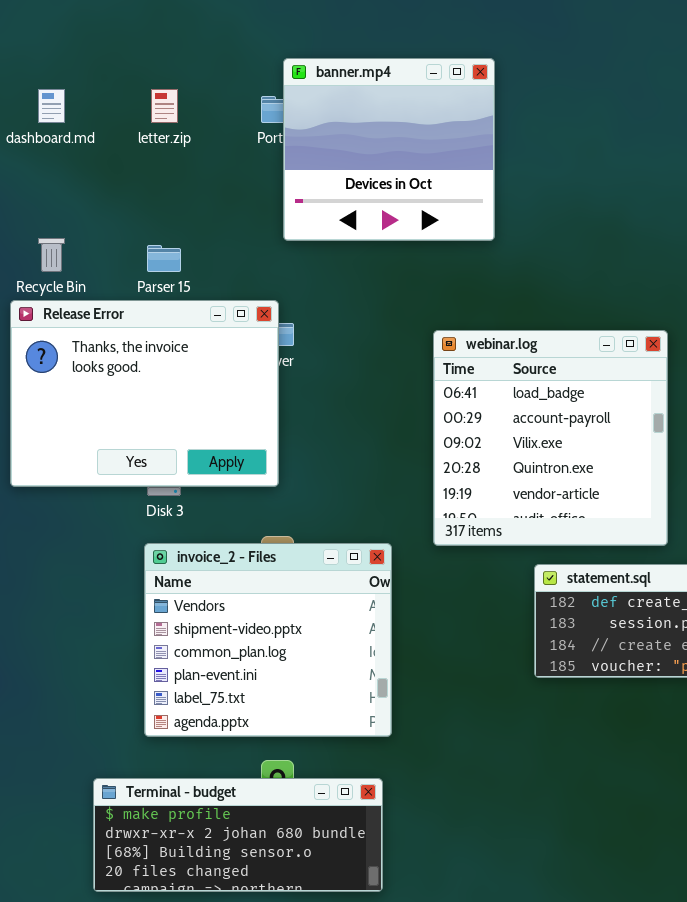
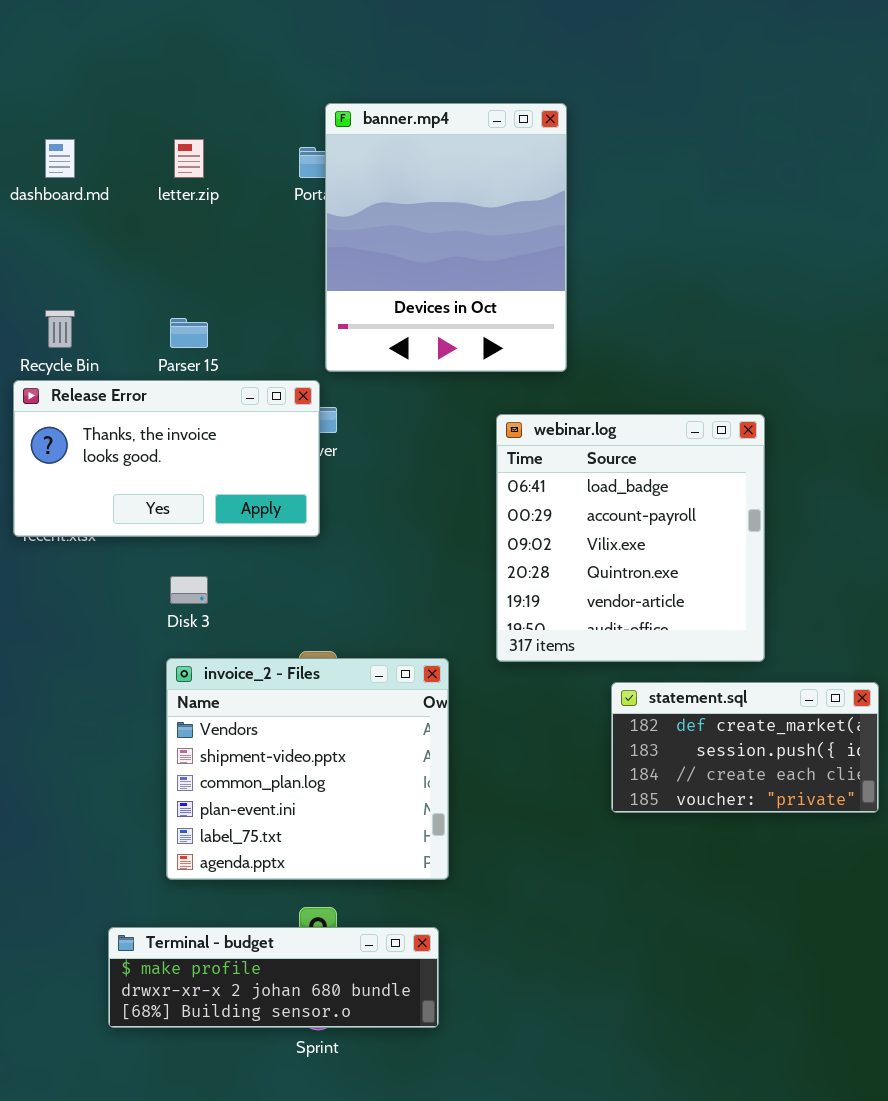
banner.mp4: [283,58,495,241] -> [325,103,567,372], resized
Release Error: [10,300,279,487] -> [13,380,320,537], resized
Terminal - budget: [93,778,383,892] -> [108,927,439,1028], resized

